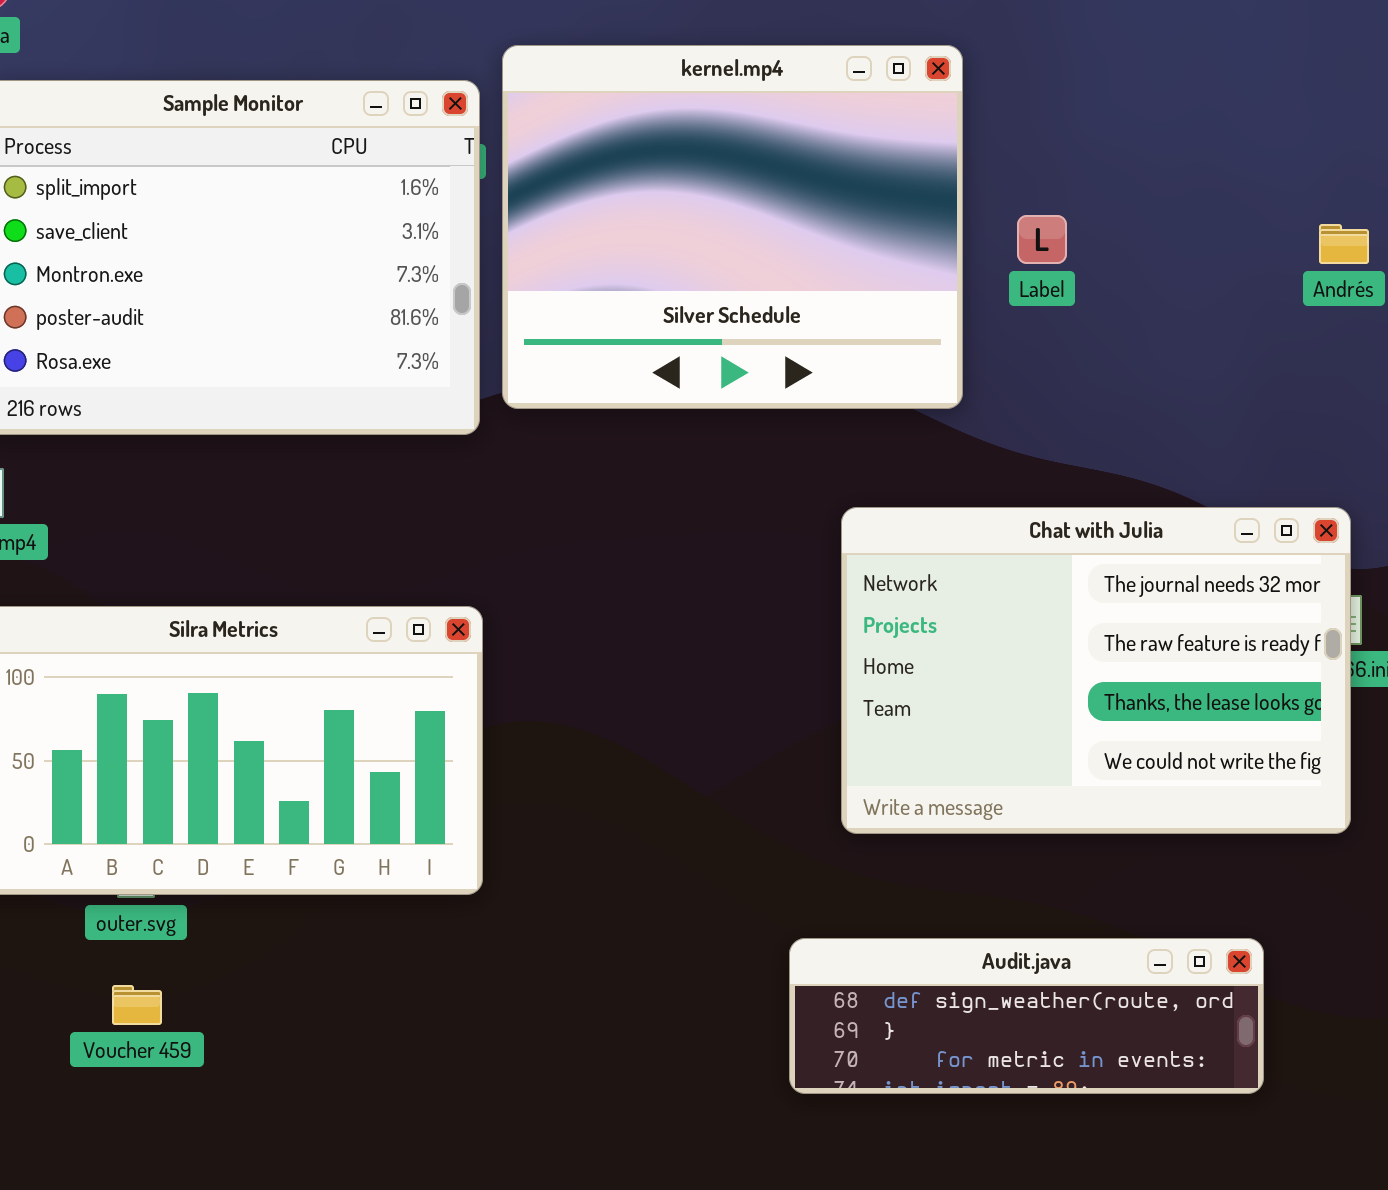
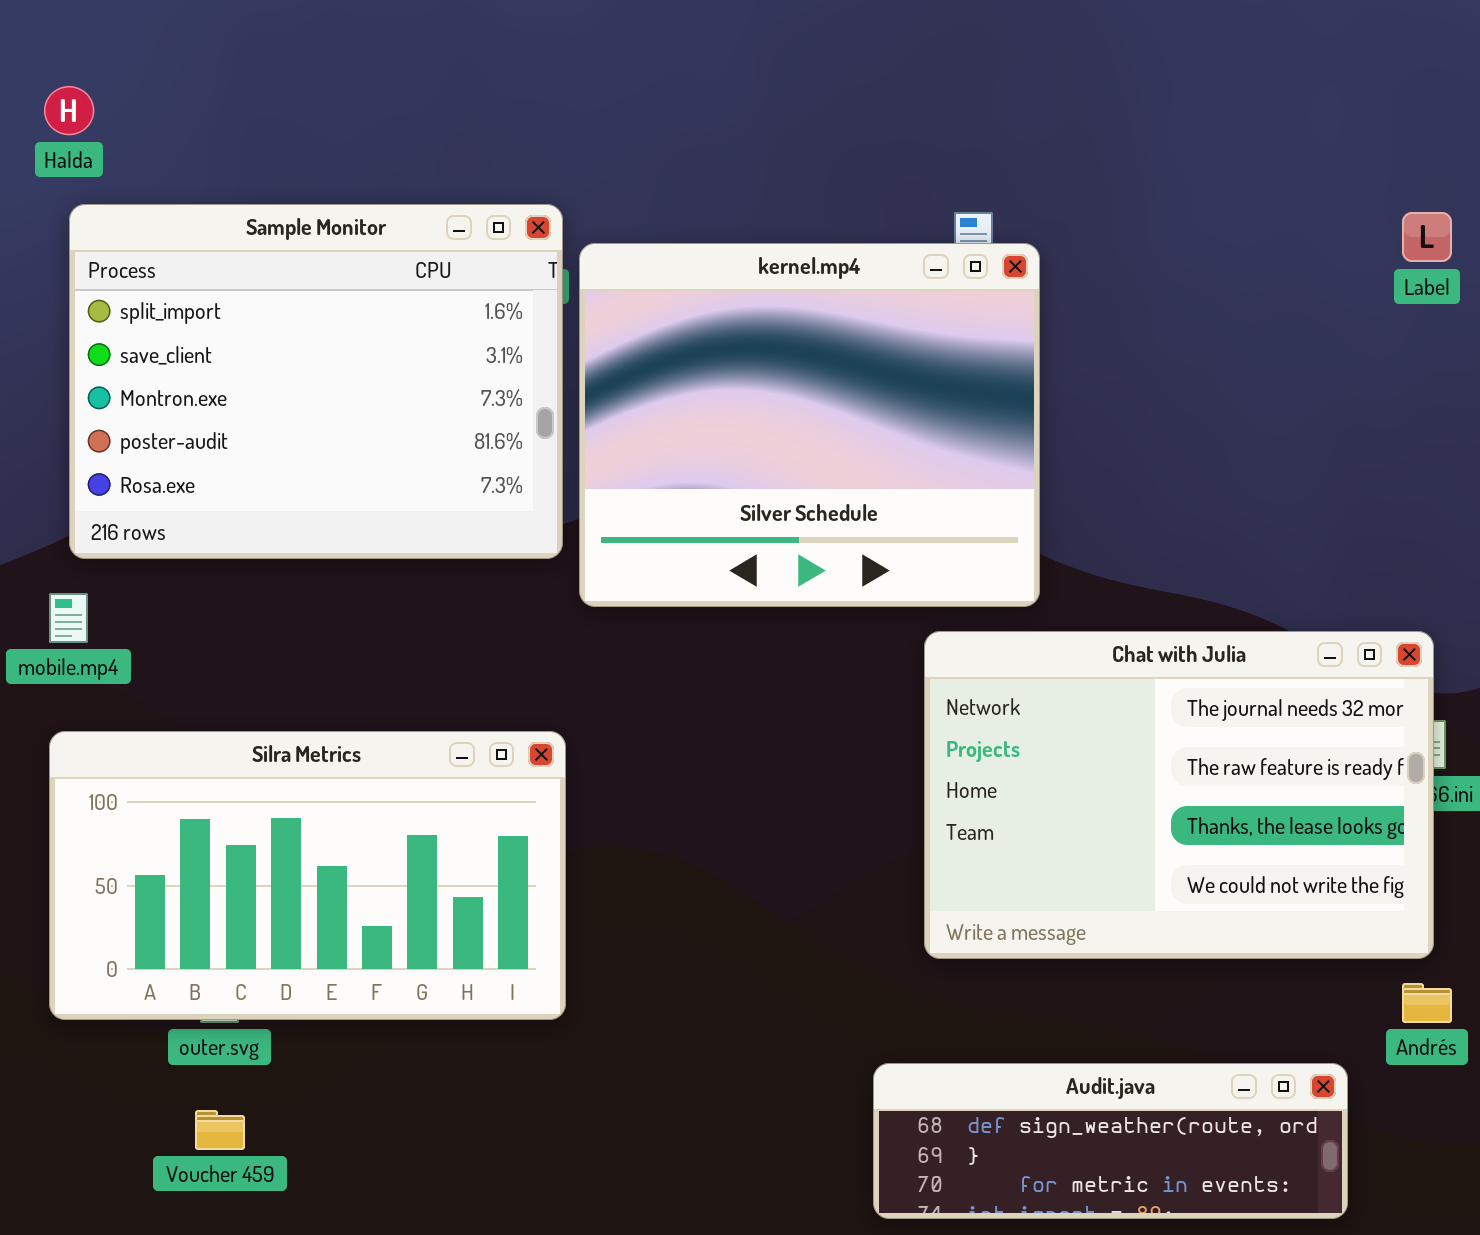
kernel.mp4: [502,45,963,409] -> [579,243,1040,607], moved
Label: [1017,215,1067,264] -> [1402,212,1452,262], moved
Andrés: [1319,224,1369,264] -> [1402,983,1452,1023], moved

